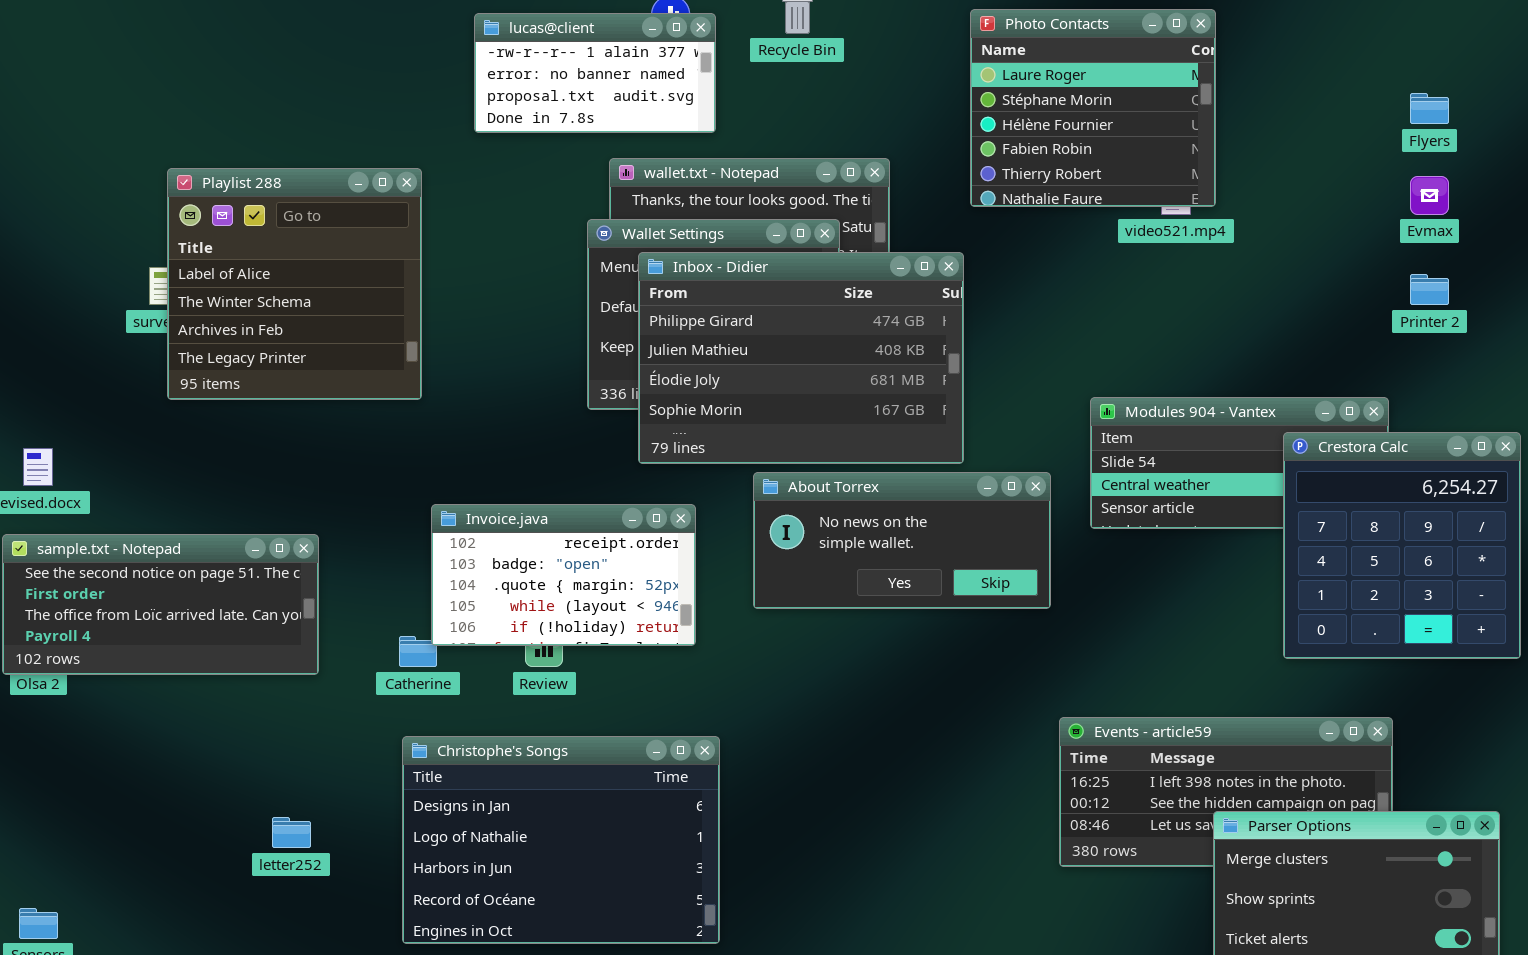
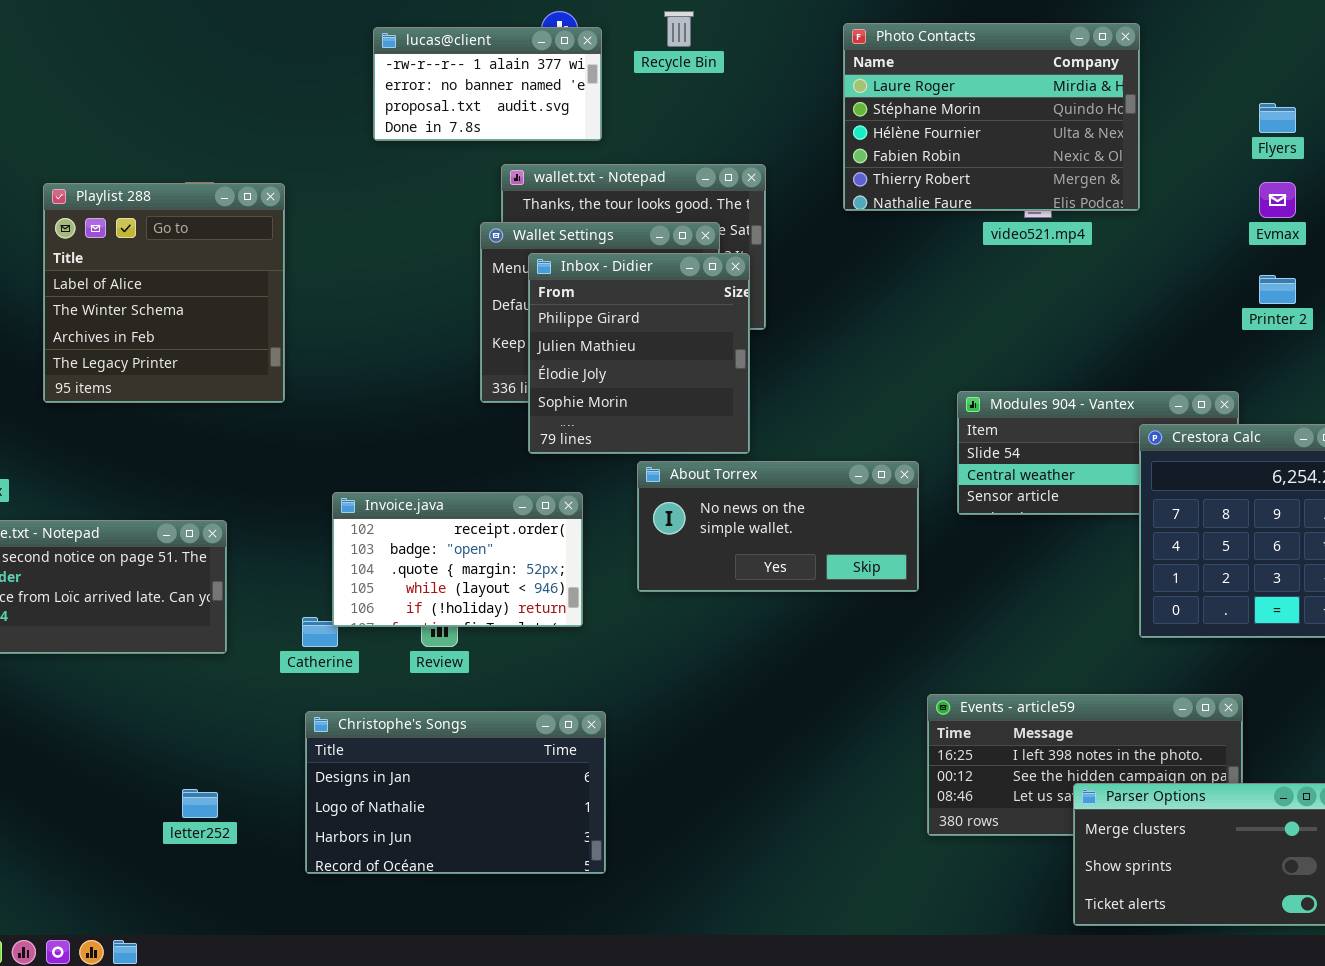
Photo Contacts: [970,9,1216,207] -> [843,23,1140,211], resized
Playlist 288: [167,168,422,400] -> [43,183,285,403], moved
Inbox - Didier: [638,252,964,464] -> [528,253,750,454], resized
Christophe's Songs: [402,736,720,944] -> [305,711,606,874], resized

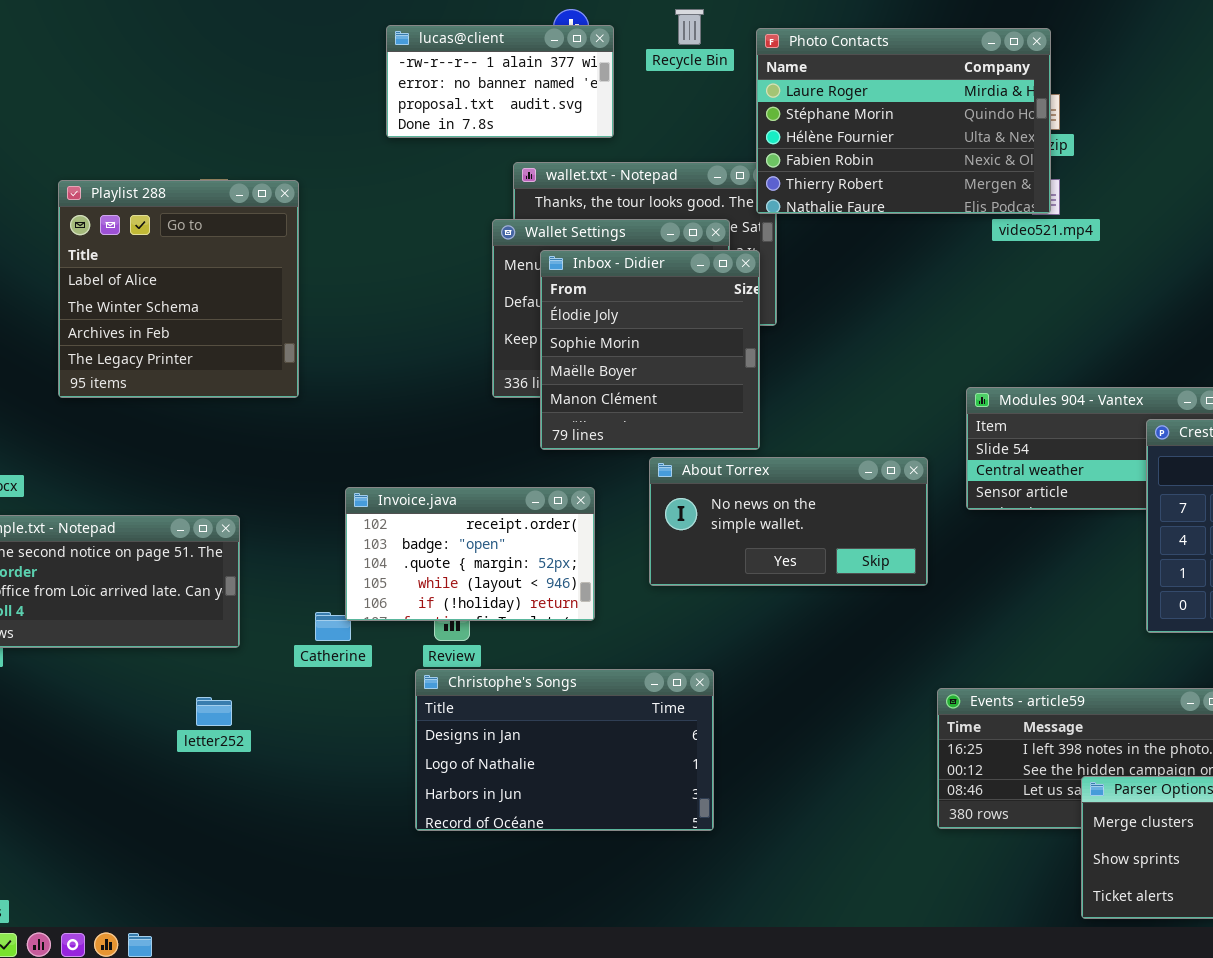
Photo Contacts: [843,23,1140,211] -> [756,28,1051,214], moved
Inbox - Didier: [528,253,750,454] -> [540,250,760,450], scrolled down 2 rows
Christophe's Songs: [305,711,606,874] -> [415,669,714,831], moved
letter252: [182,789,218,818] -> [196,697,232,726], moved

